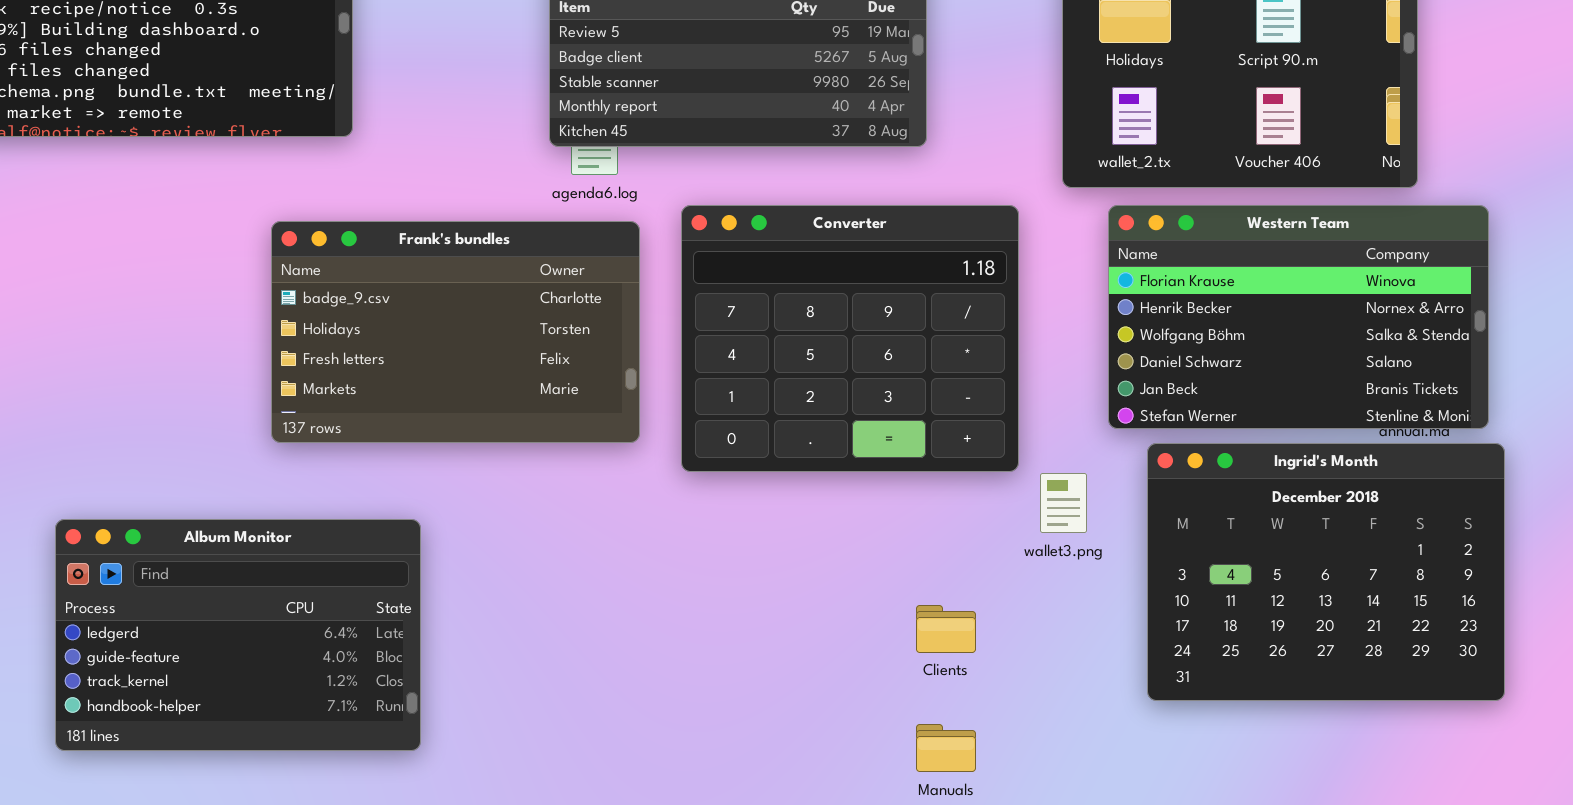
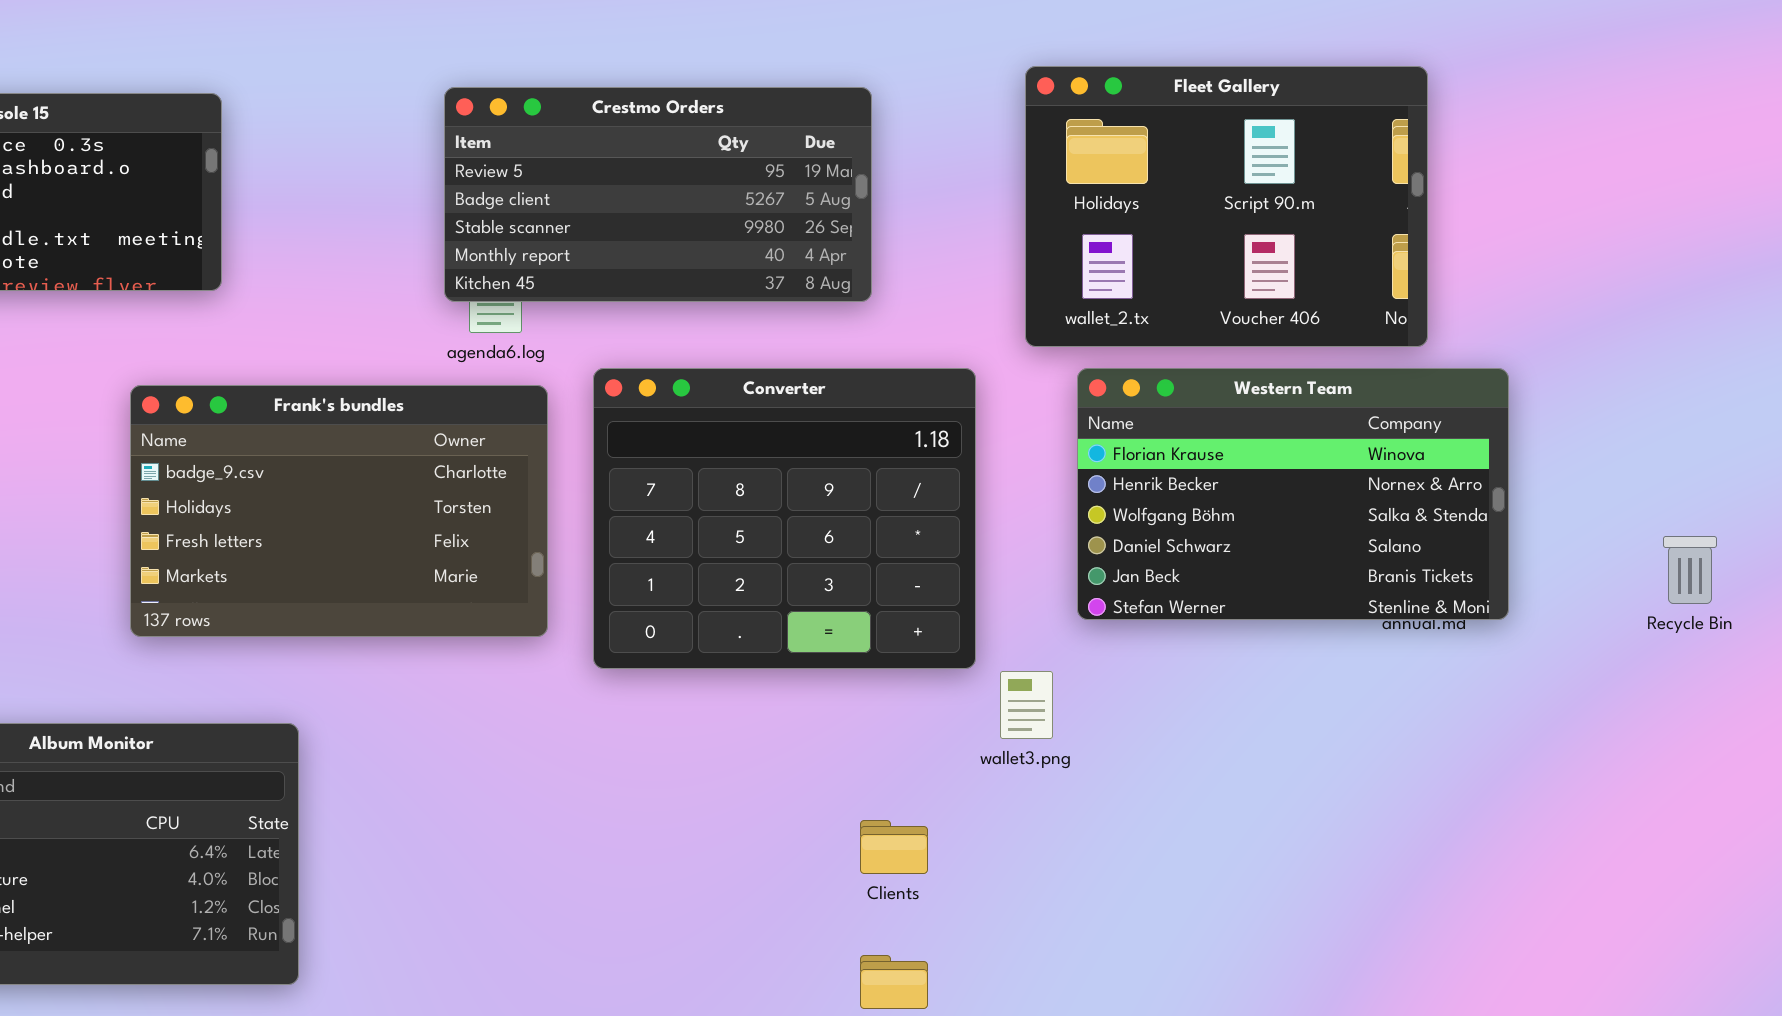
Ingrid's Month: [1147,443,1505,701] -> none, closed

